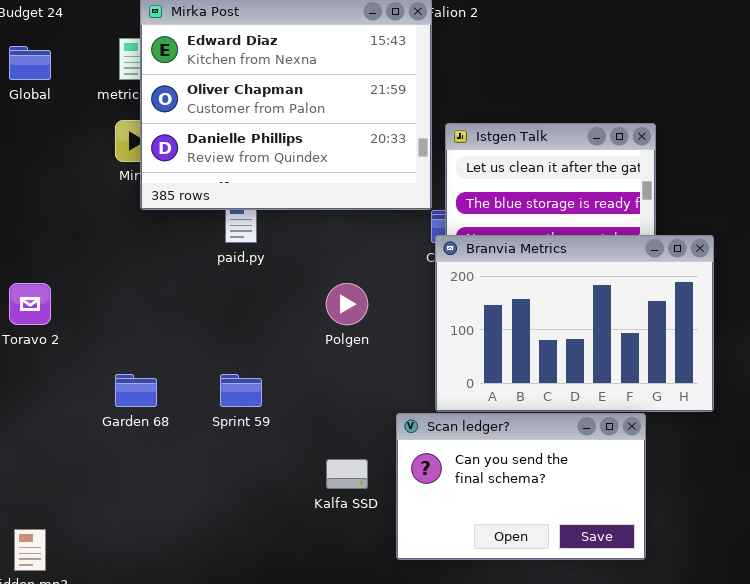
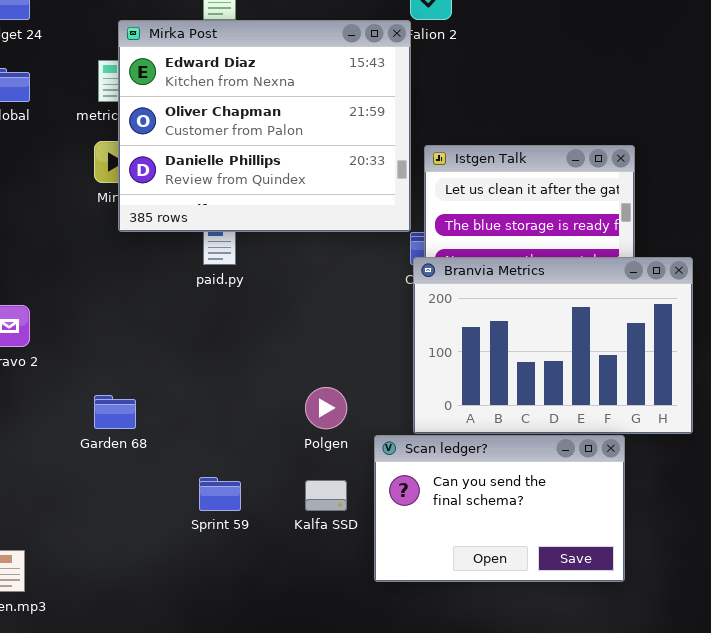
Polgen: [326,283,368,325] -> [305,387,347,429], moved
Sprint 59: [220,374,262,407] -> [199,477,241,511], moved

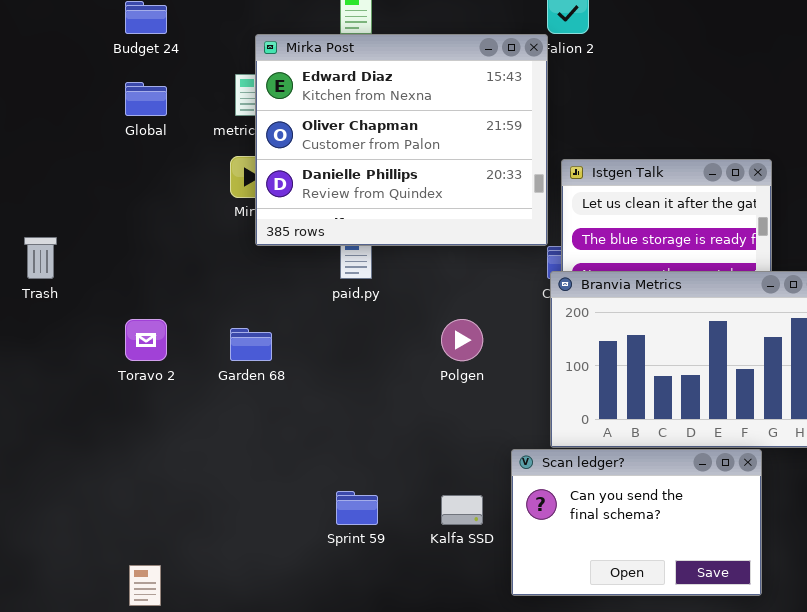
Polgen: [305,387,347,429] -> [441,319,483,361], moved
Garden 68: [94,395,136,429] -> [230,328,272,361], moved

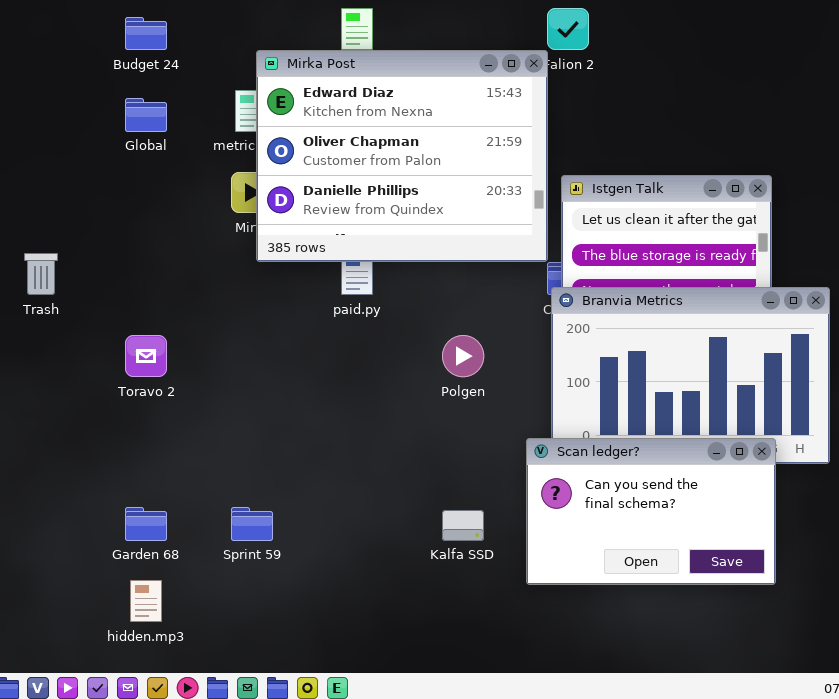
Garden 68: [230,328,272,361] -> [125,507,167,541], moved
Scan ledger?: [511,449,762,596] -> [526,438,776,585], moved
Sprint 59: [336,491,378,525] -> [231,507,273,541], moved

